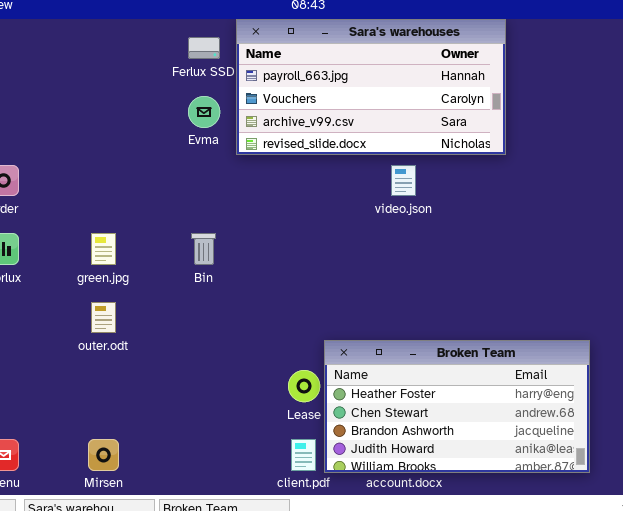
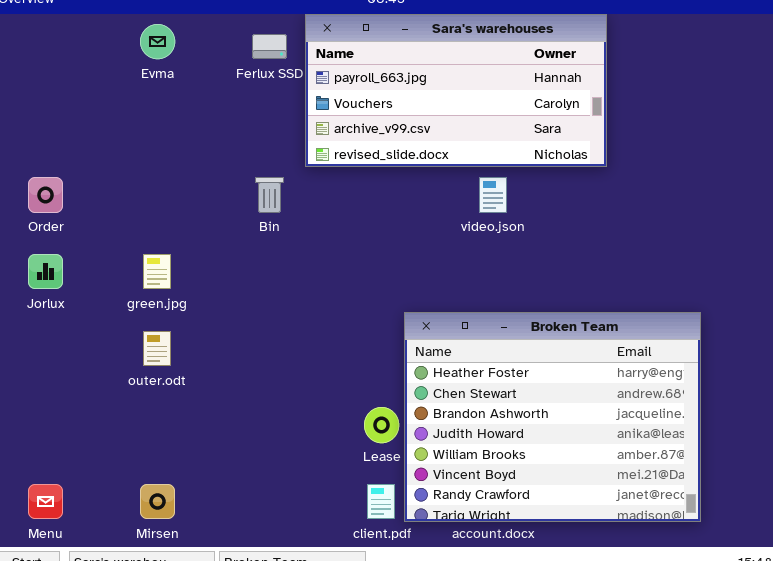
Evma: [188,96,220,128] -> [140,24,175,59], moved
Bin: [191,233,216,265] -> [255,177,284,213], moved
Broken Team: [324,340,590,473] -> [404,312,701,522], resized

